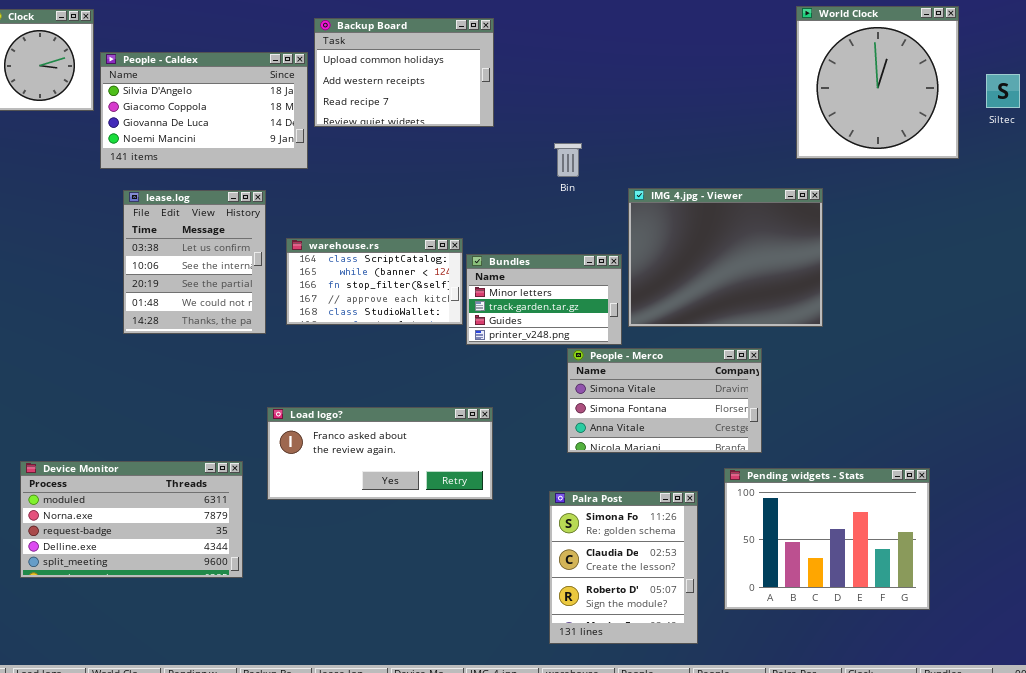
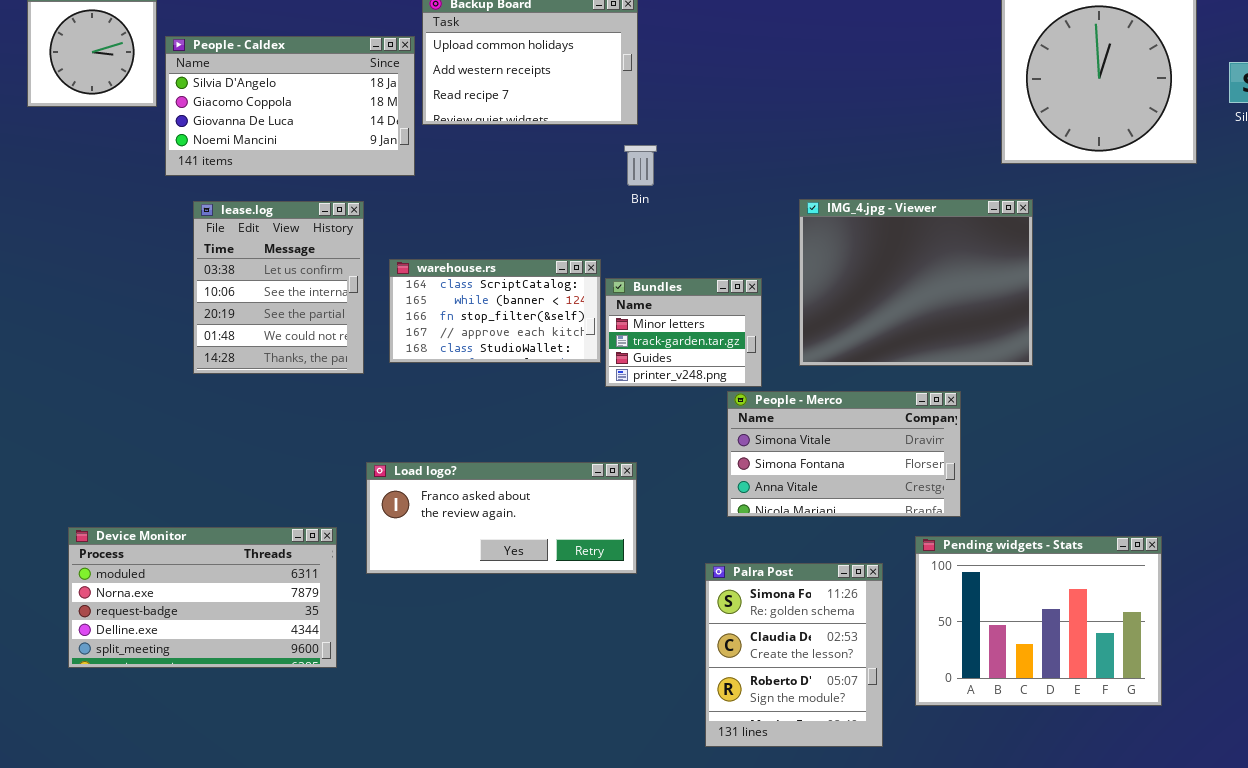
Bin: [554,143,582,177] -> [624,145,657,186], moved
Bundles: [466,254,622,345] -> [605,278,762,387], resized

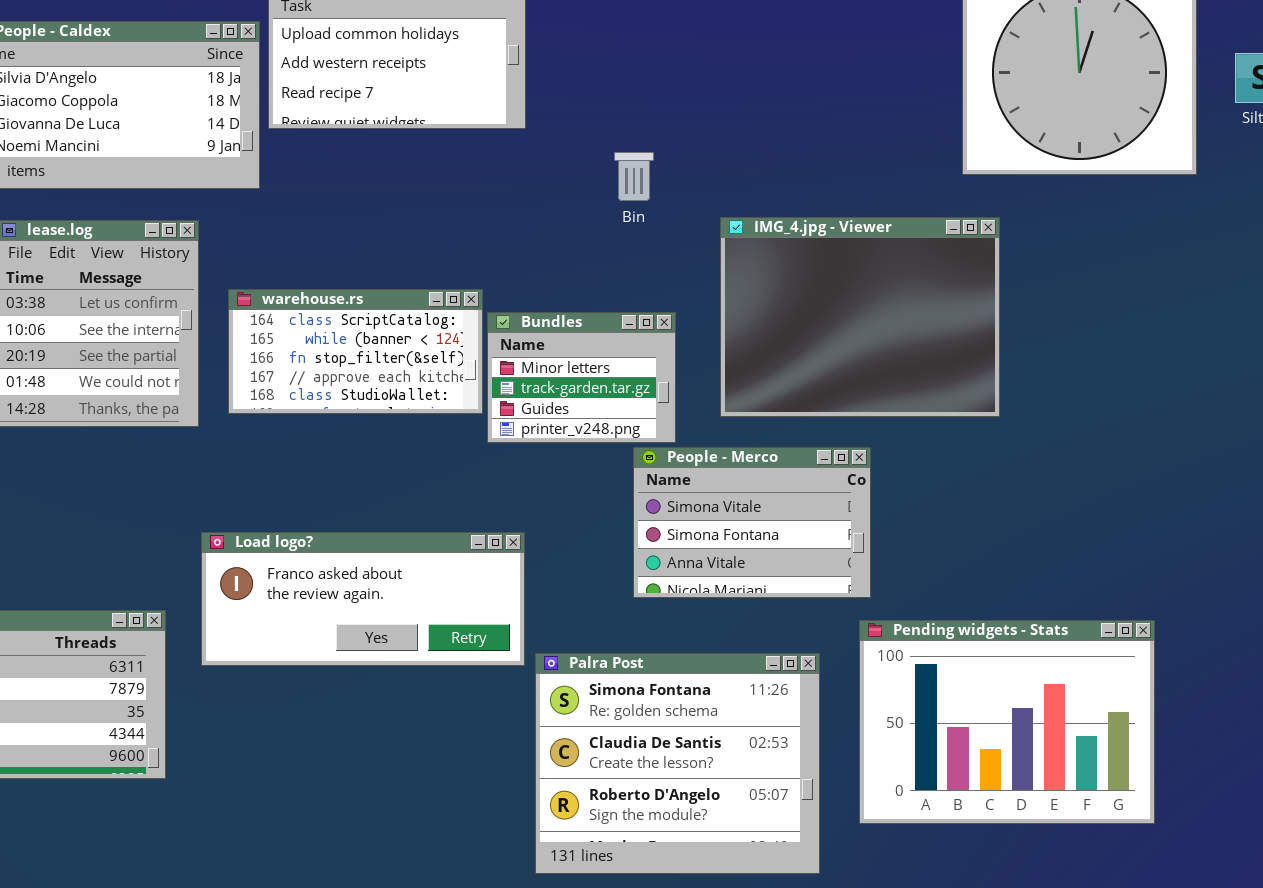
Bin: [624,145,657,186] -> [614,152,654,201], moved
People - Merco: [727,391,961,517] -> [633,447,871,598], resized
Palra Post: [705,563,883,747] -> [535,653,820,874], resized

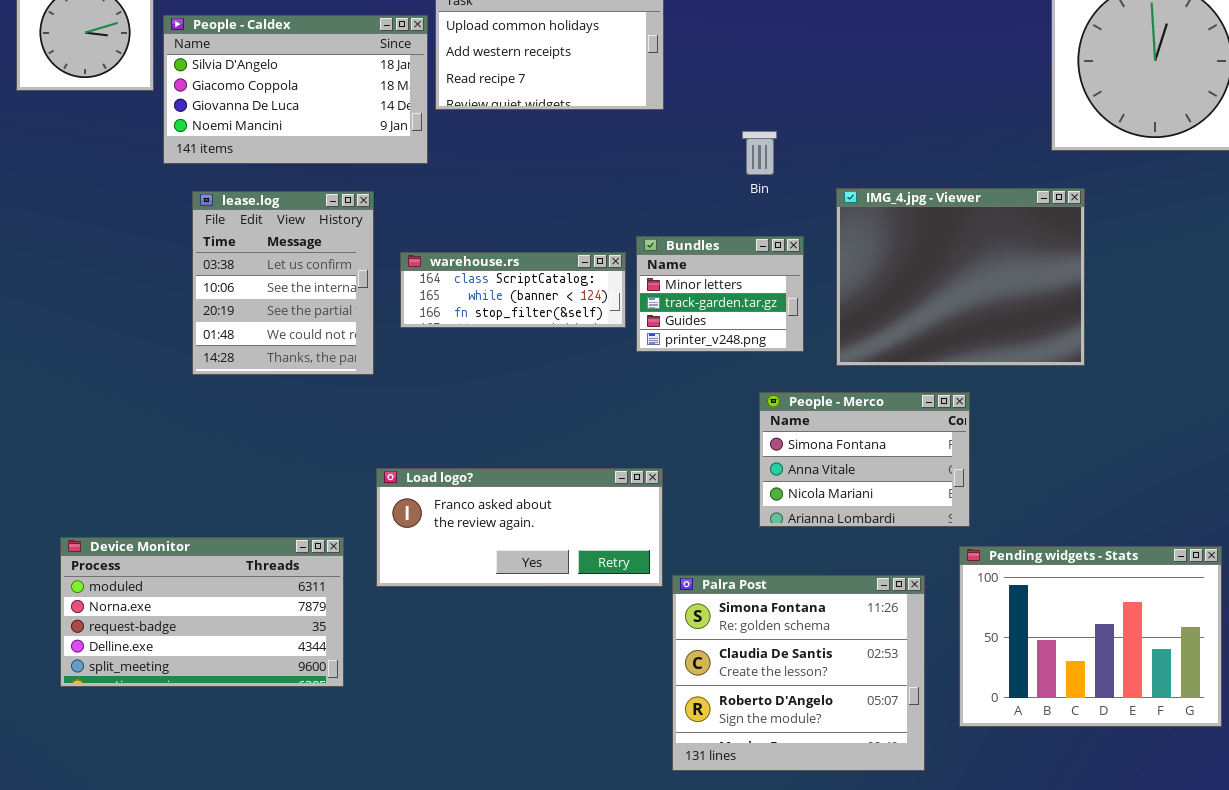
warehouse.rs: [228,289,483,414] -> [400,252,626,328], resized
Bundles: [487,312,676,443] -> [636,236,804,352], moved
People - Merco: [633,447,871,598] -> [759,392,970,527], scrolled down 1 row

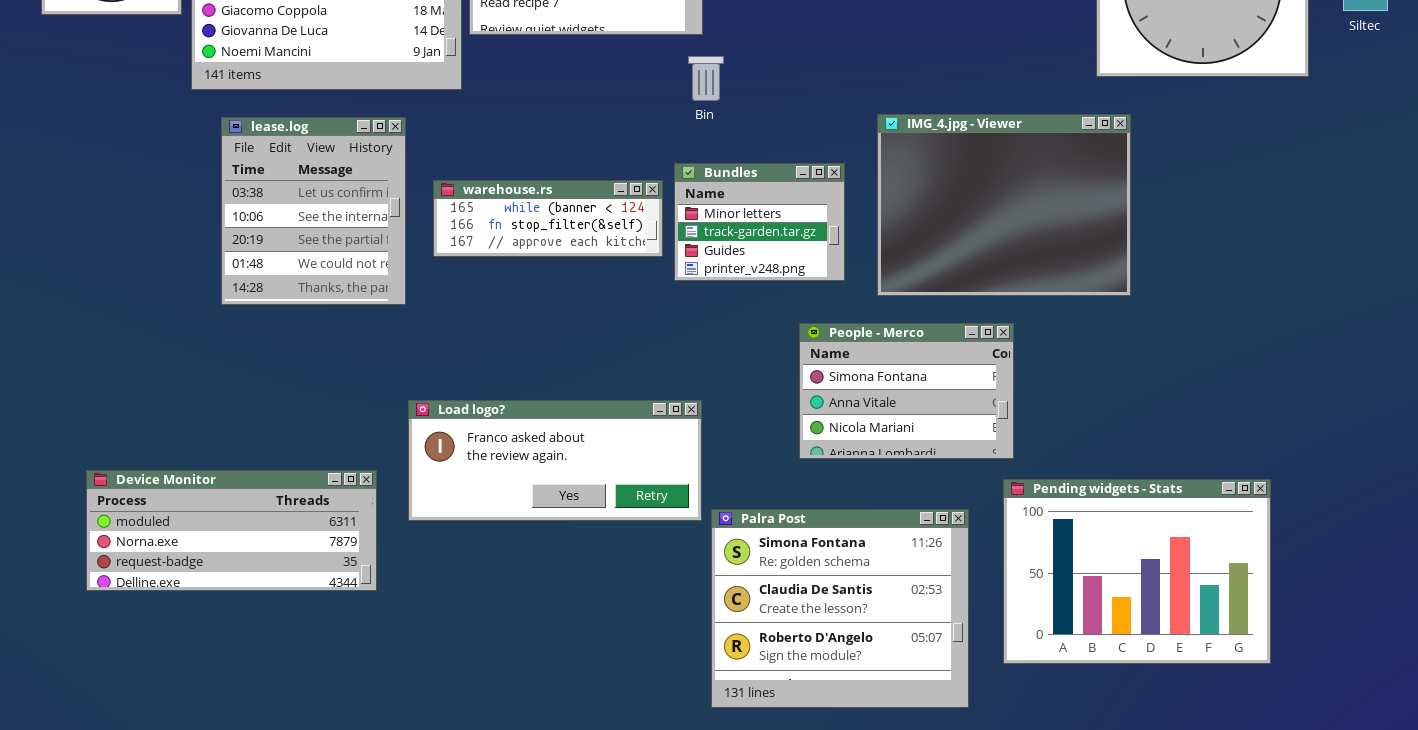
Bin: [742,131,777,175] -> [688,56,724,101], moved
warehouse.rs: [400,252,626,328] -> [433,180,663,257], scrolled down 1 row
Device Monitor: [60,537,344,687] -> [86,470,377,591], resized

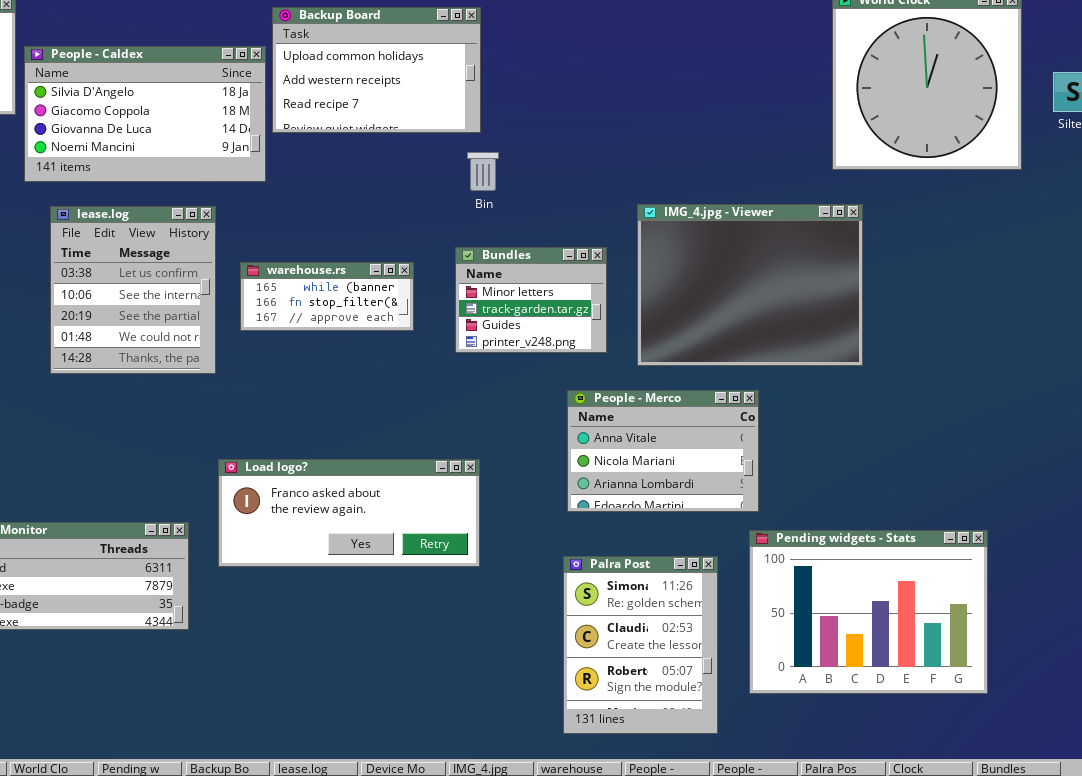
warehouse.rs: [433,180,663,257] -> [240,262,414,331], resized
People - Merco: [799,323,1014,459] -> [567,390,759,512], scrolled down 1 row
Palra Post: [711,509,969,708] -> [563,556,718,734], resized

